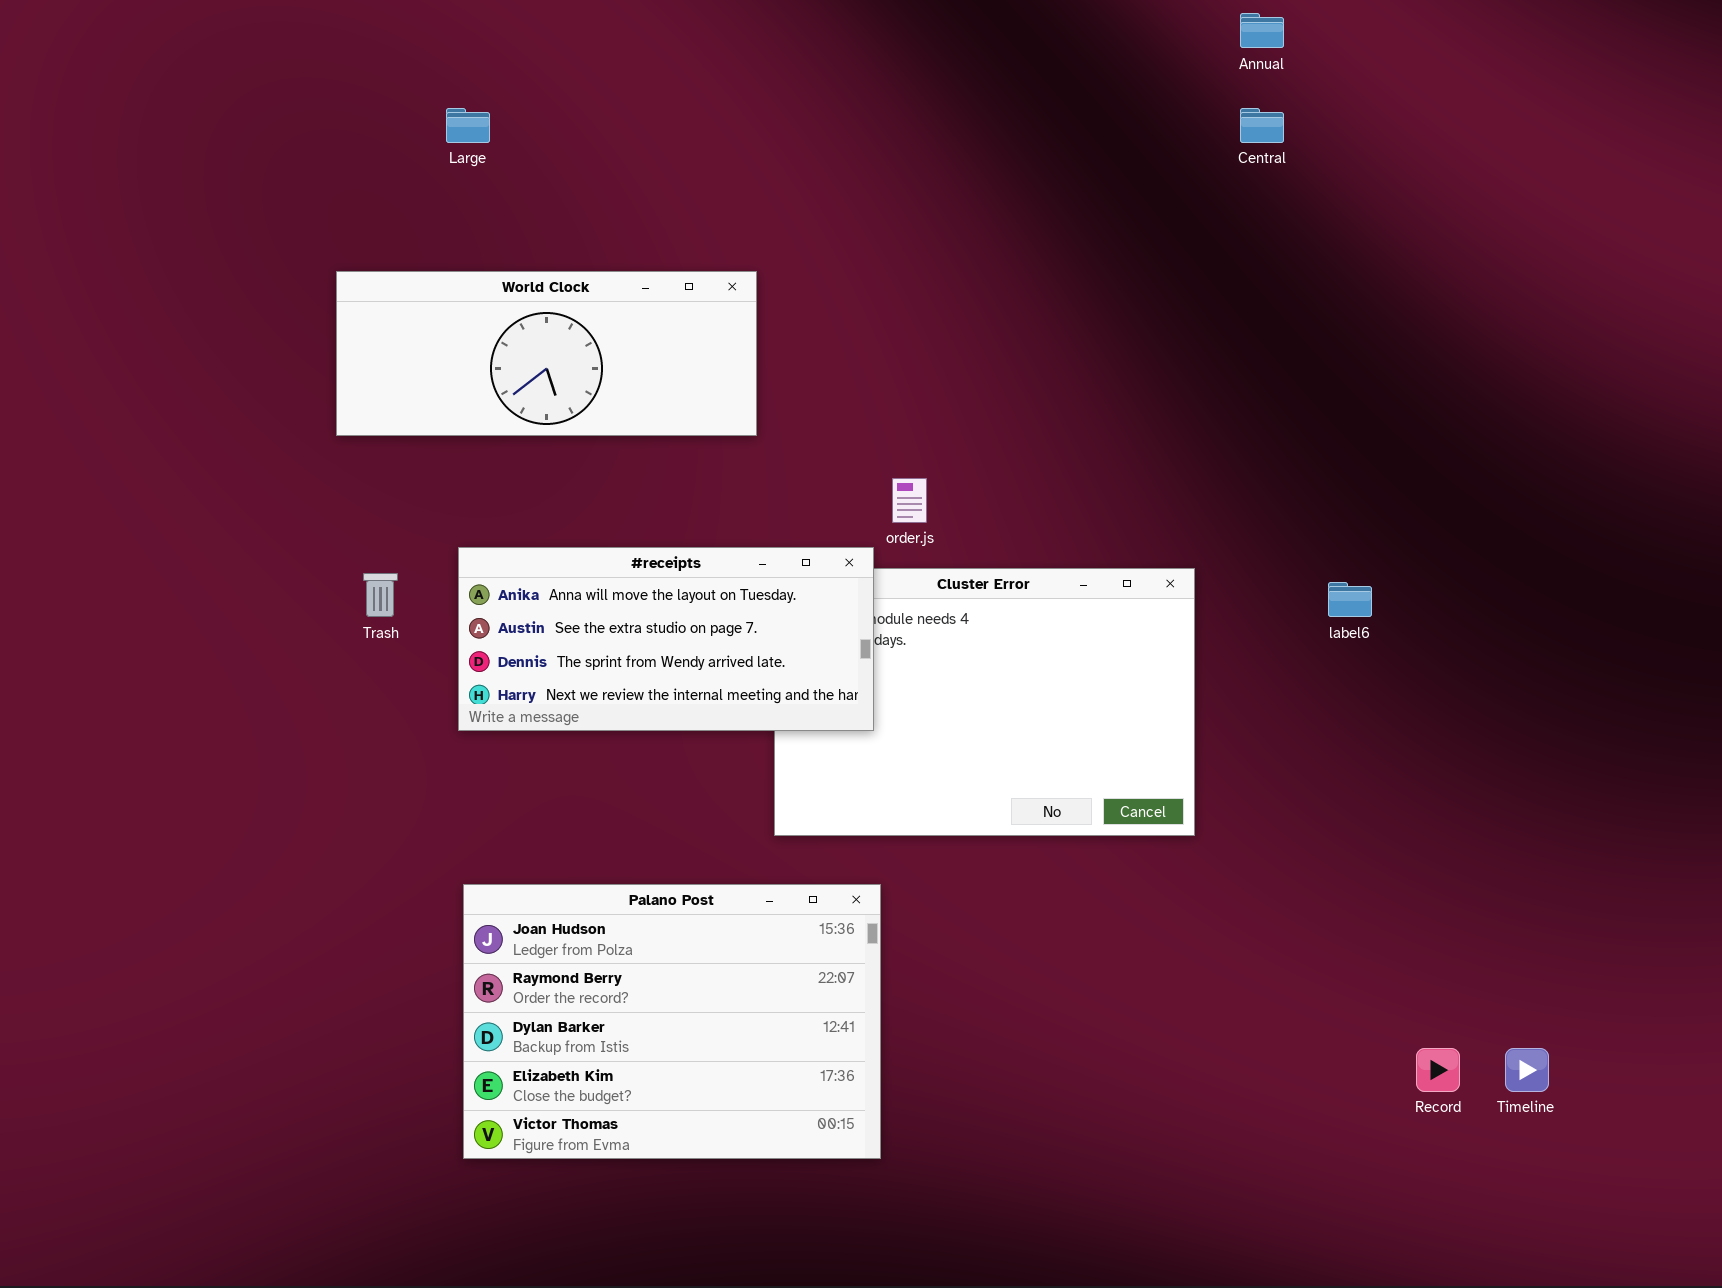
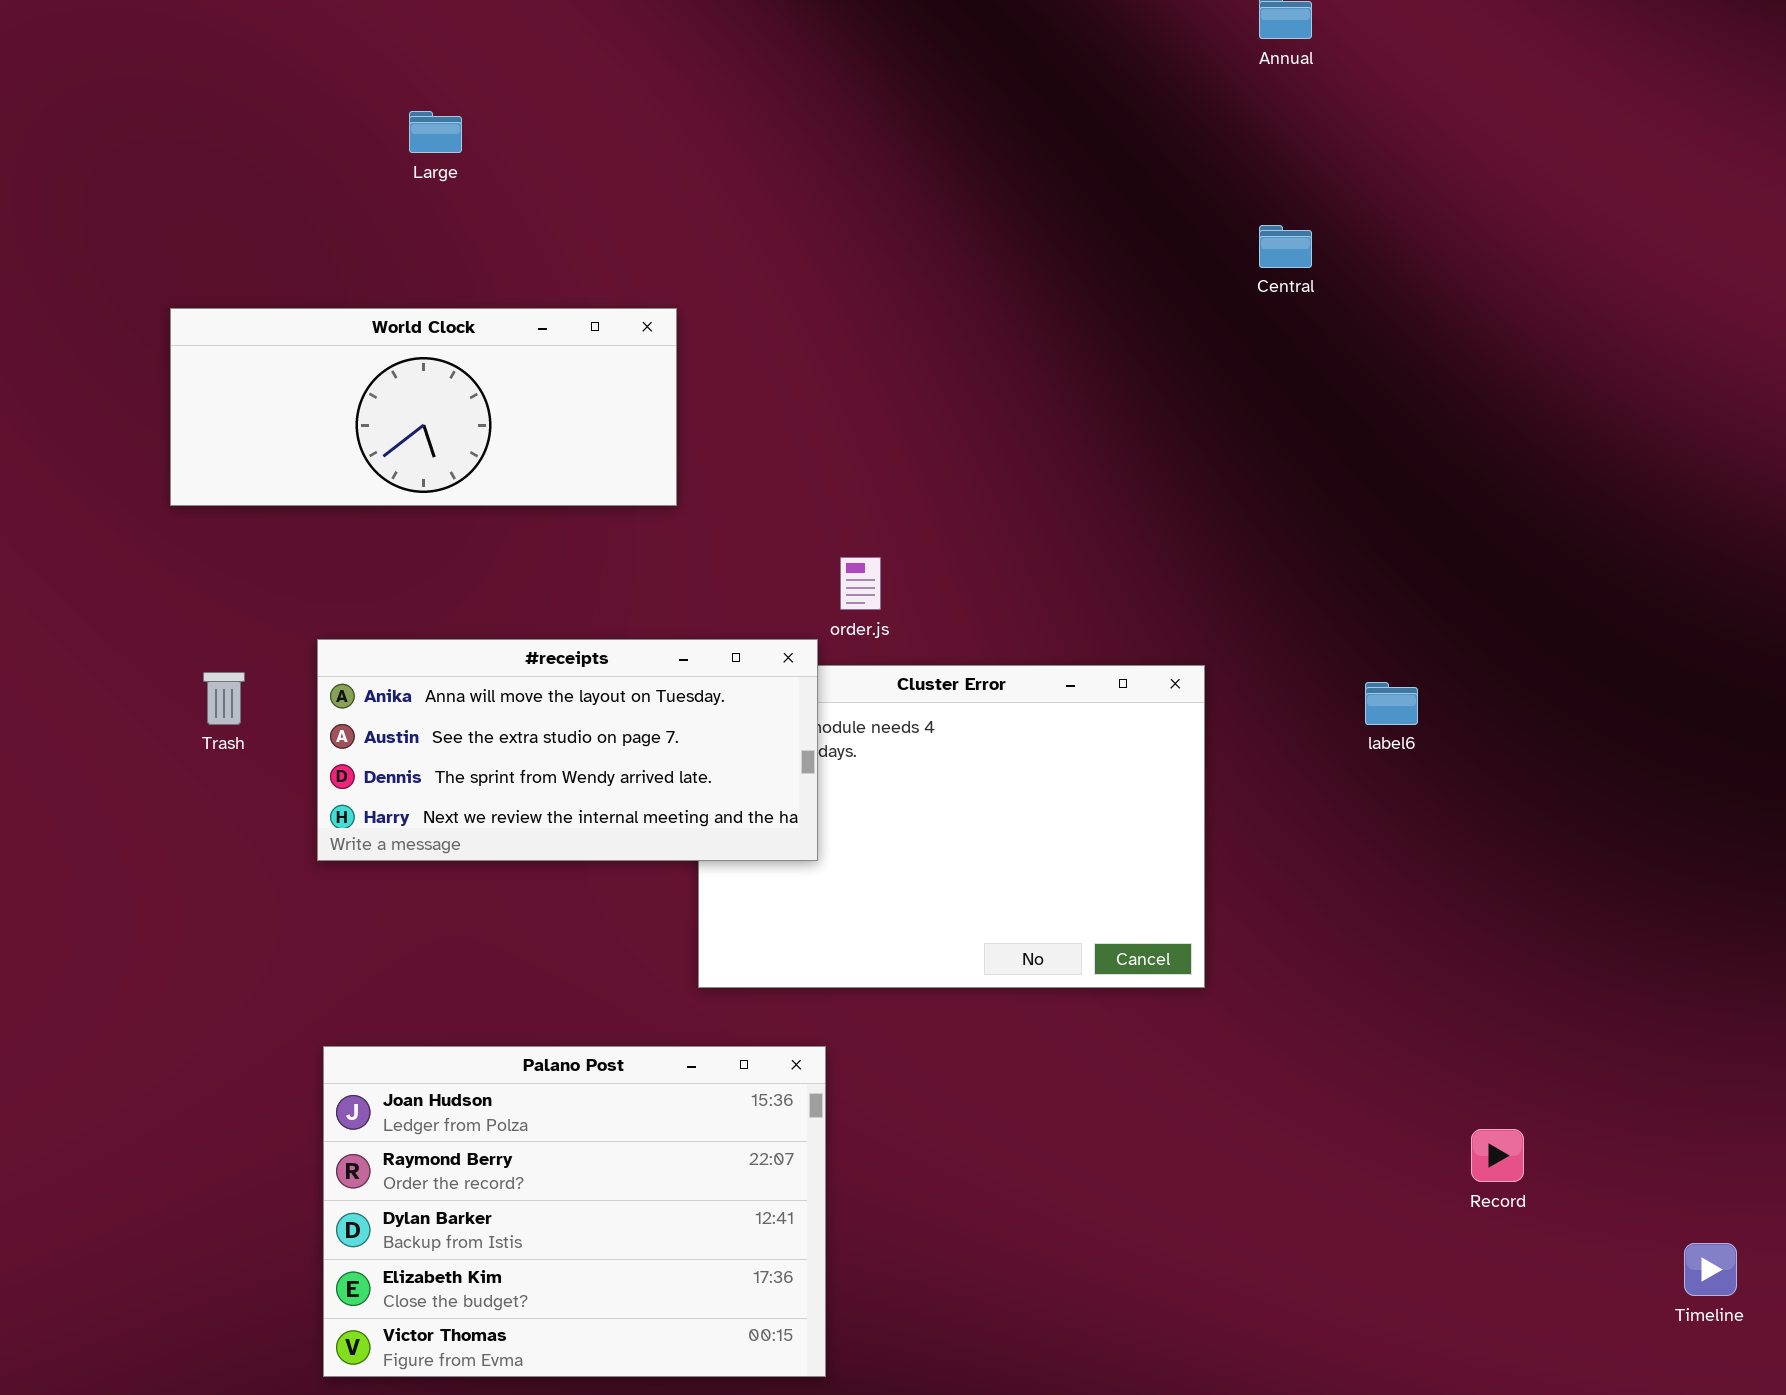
Large: [446,108,490,143] -> [409,111,462,153], moved
Central: [1240,108,1284,143] -> [1259,225,1312,268], moved
Record: [1416,1048,1460,1092] -> [1471,1129,1524,1182], moved
Timeline: [1505,1048,1549,1092] -> [1684,1243,1737,1296], moved

